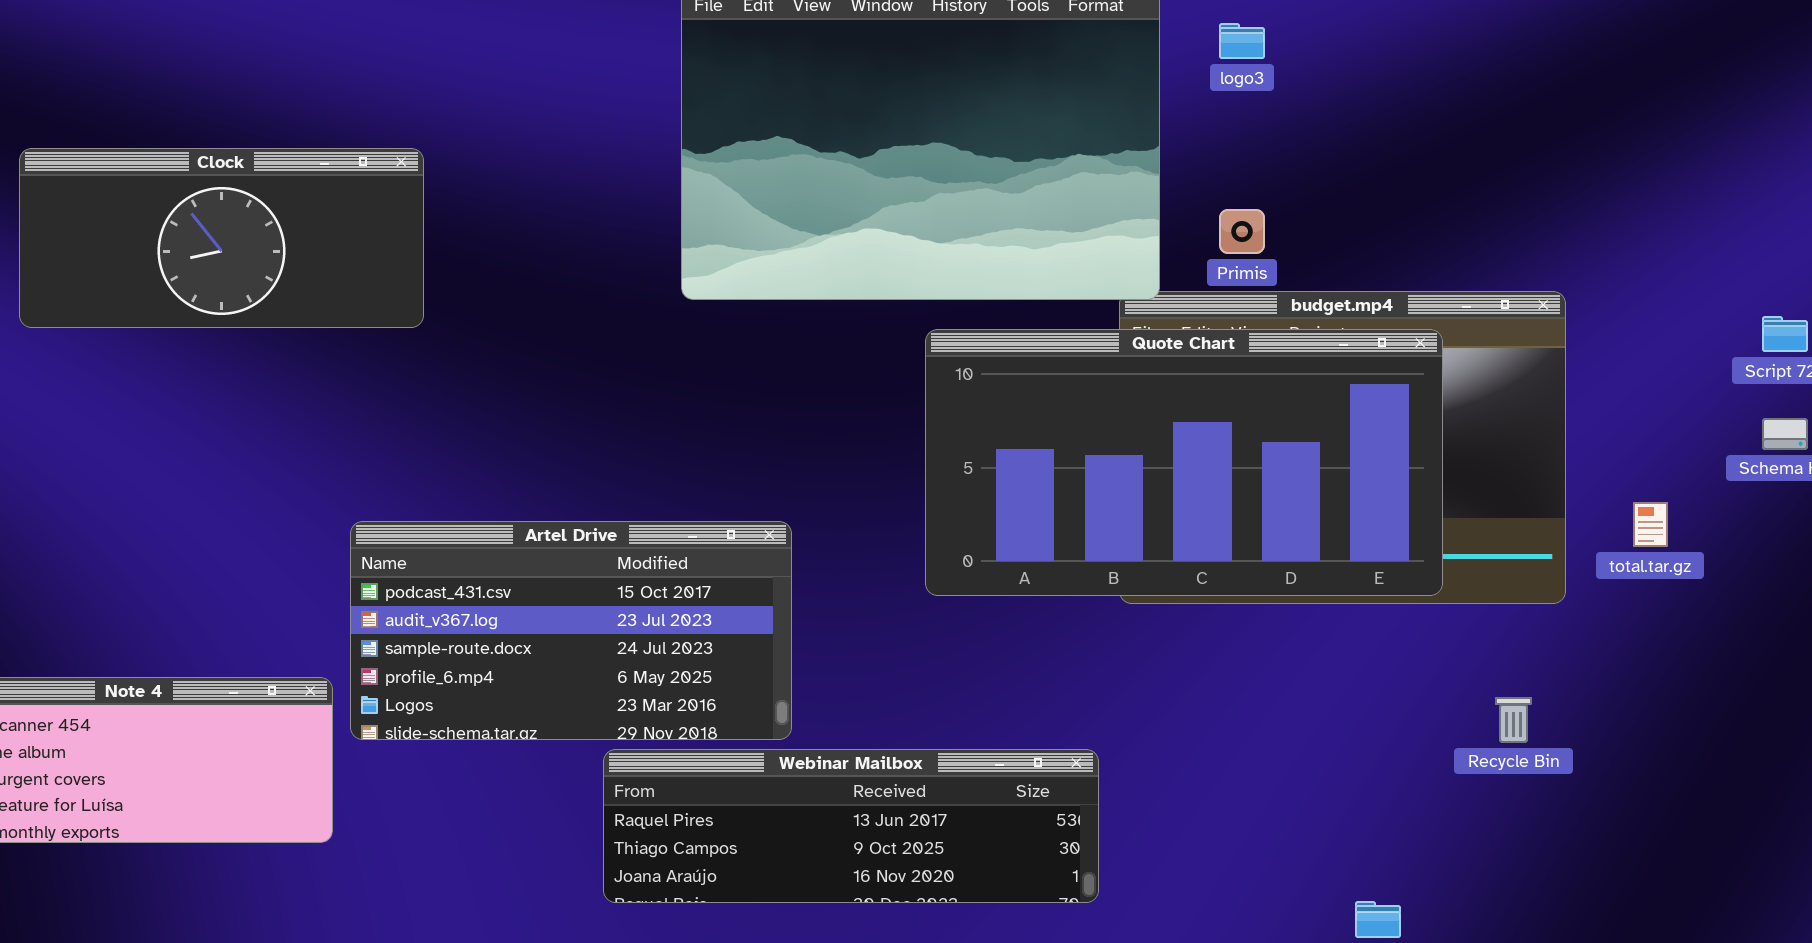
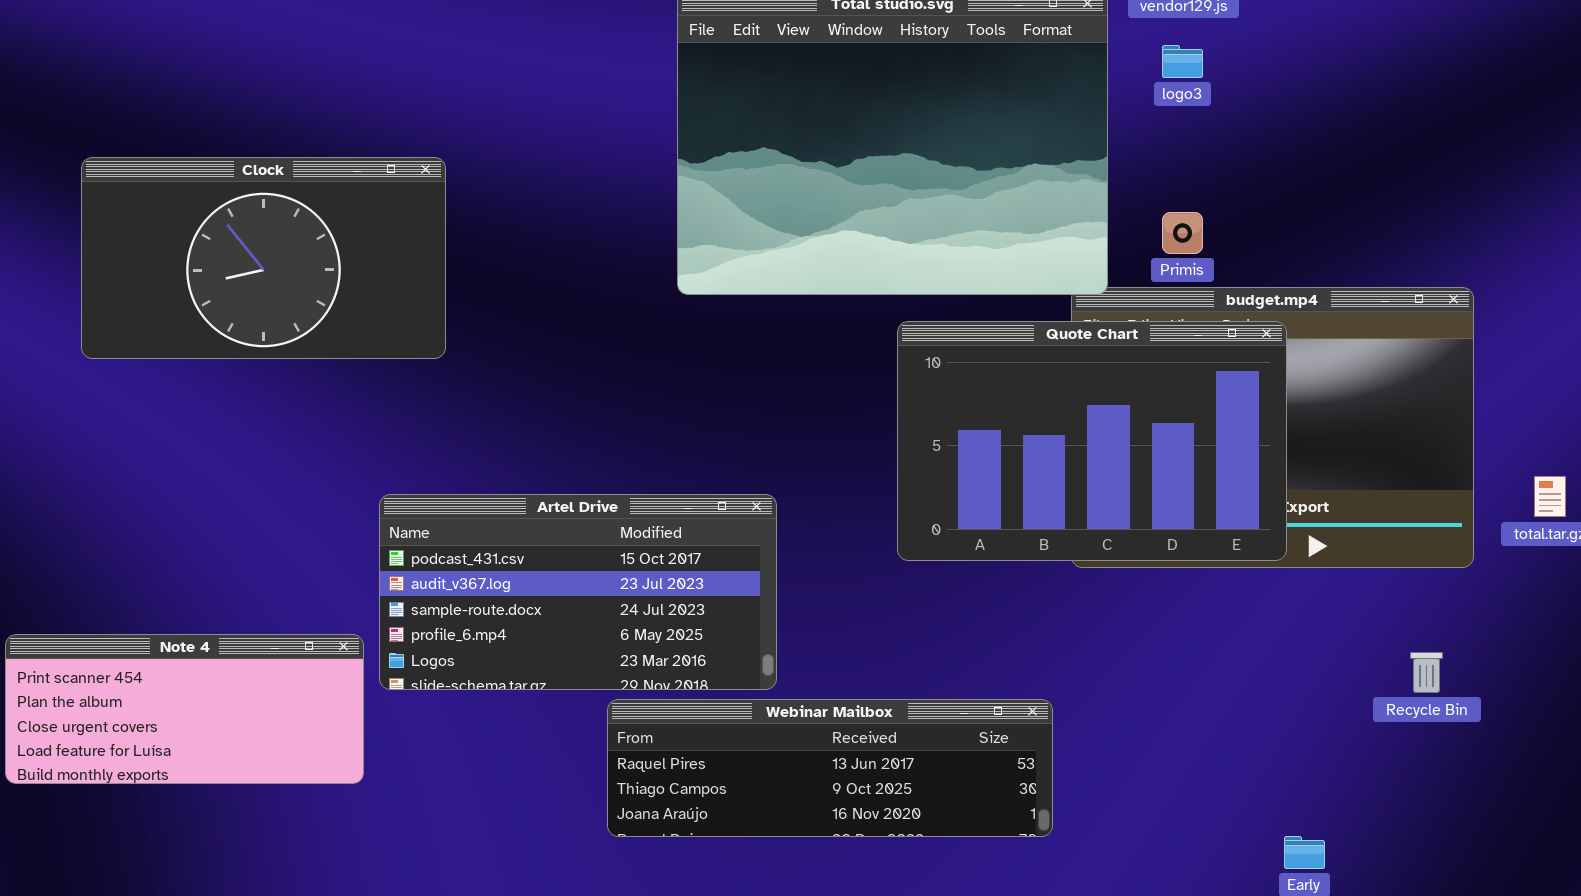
Clock: [19,148,424,328] -> [81,157,446,359], resized
Quote Chart: [925,329,1443,596] -> [897,321,1287,561], resized

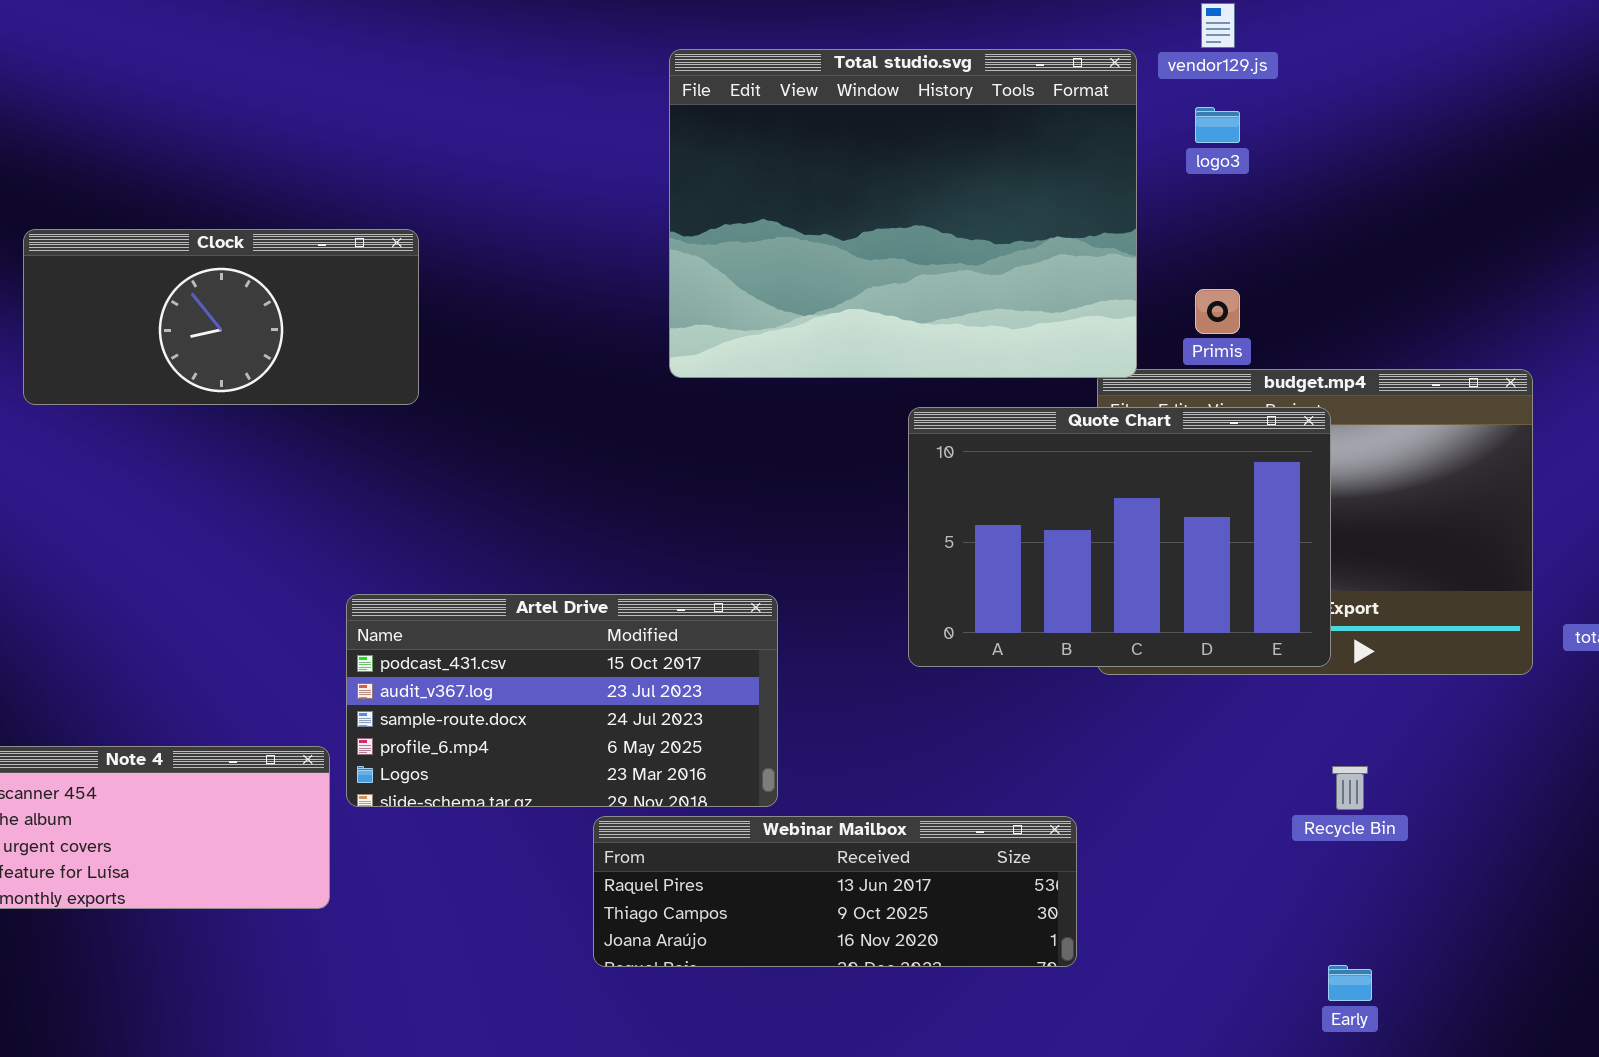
Clock: [81,157,446,359] -> [23,229,419,405], resized
Recycle Bin: [1410,652,1443,693] -> [1332,766,1368,810], moved

